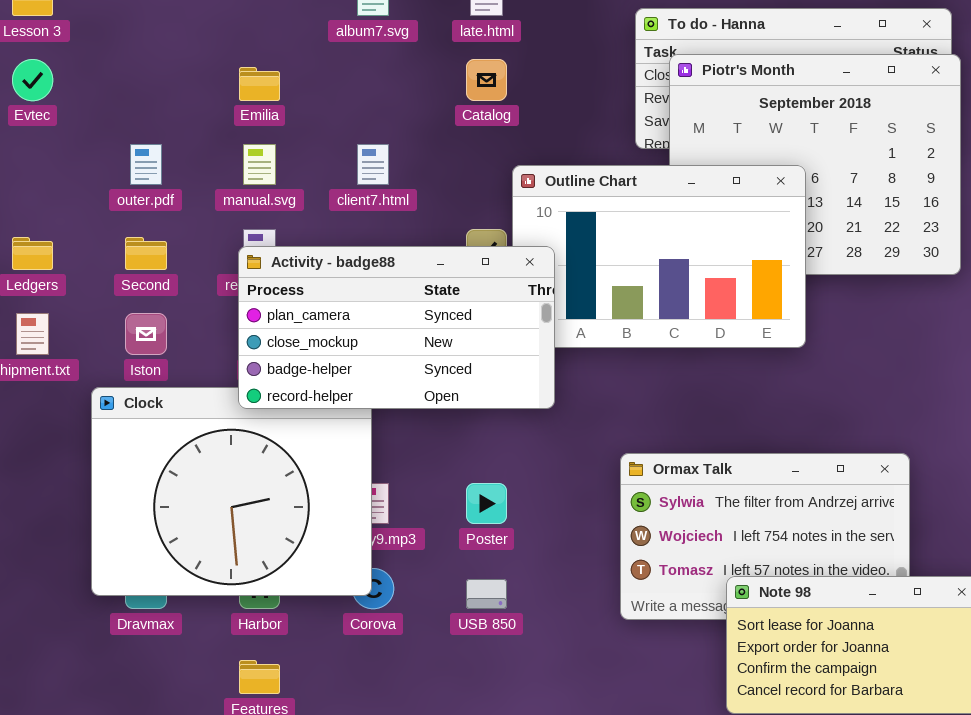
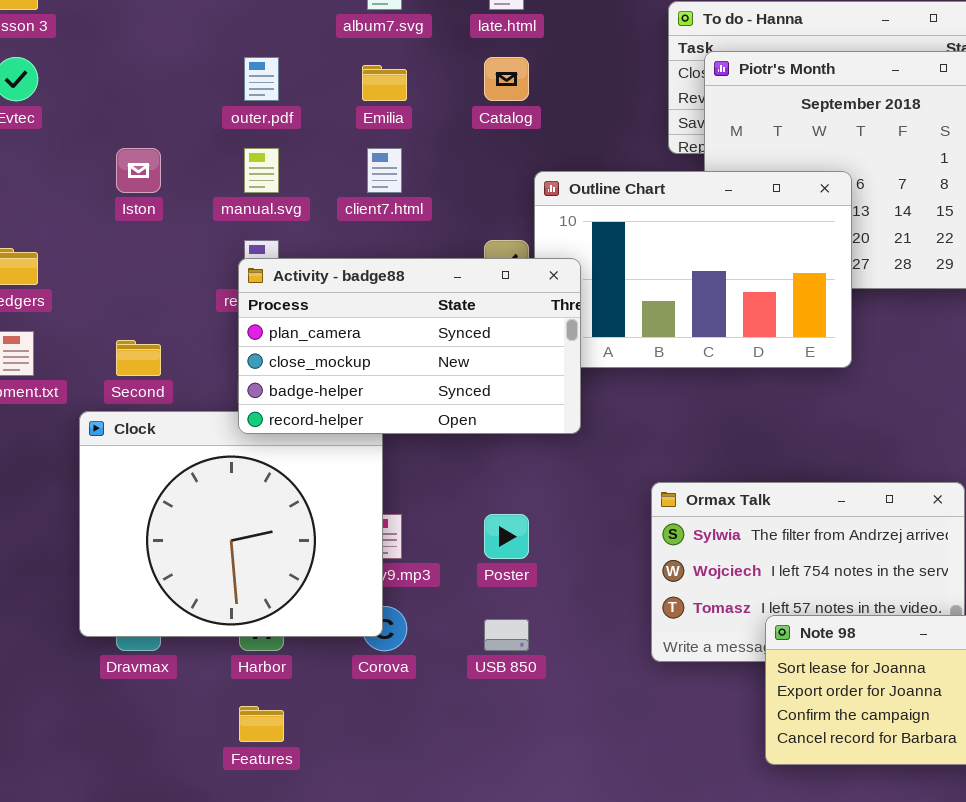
Emilia: [239,67,280,101] -> [362,65,407,101], moved
outer.pdf: [130,144,162,185] -> [244,57,279,101], moved
Second: [125,237,167,270] -> [116,340,161,376], moved
Iston: [125,313,167,355] -> [116,148,161,193], moved

